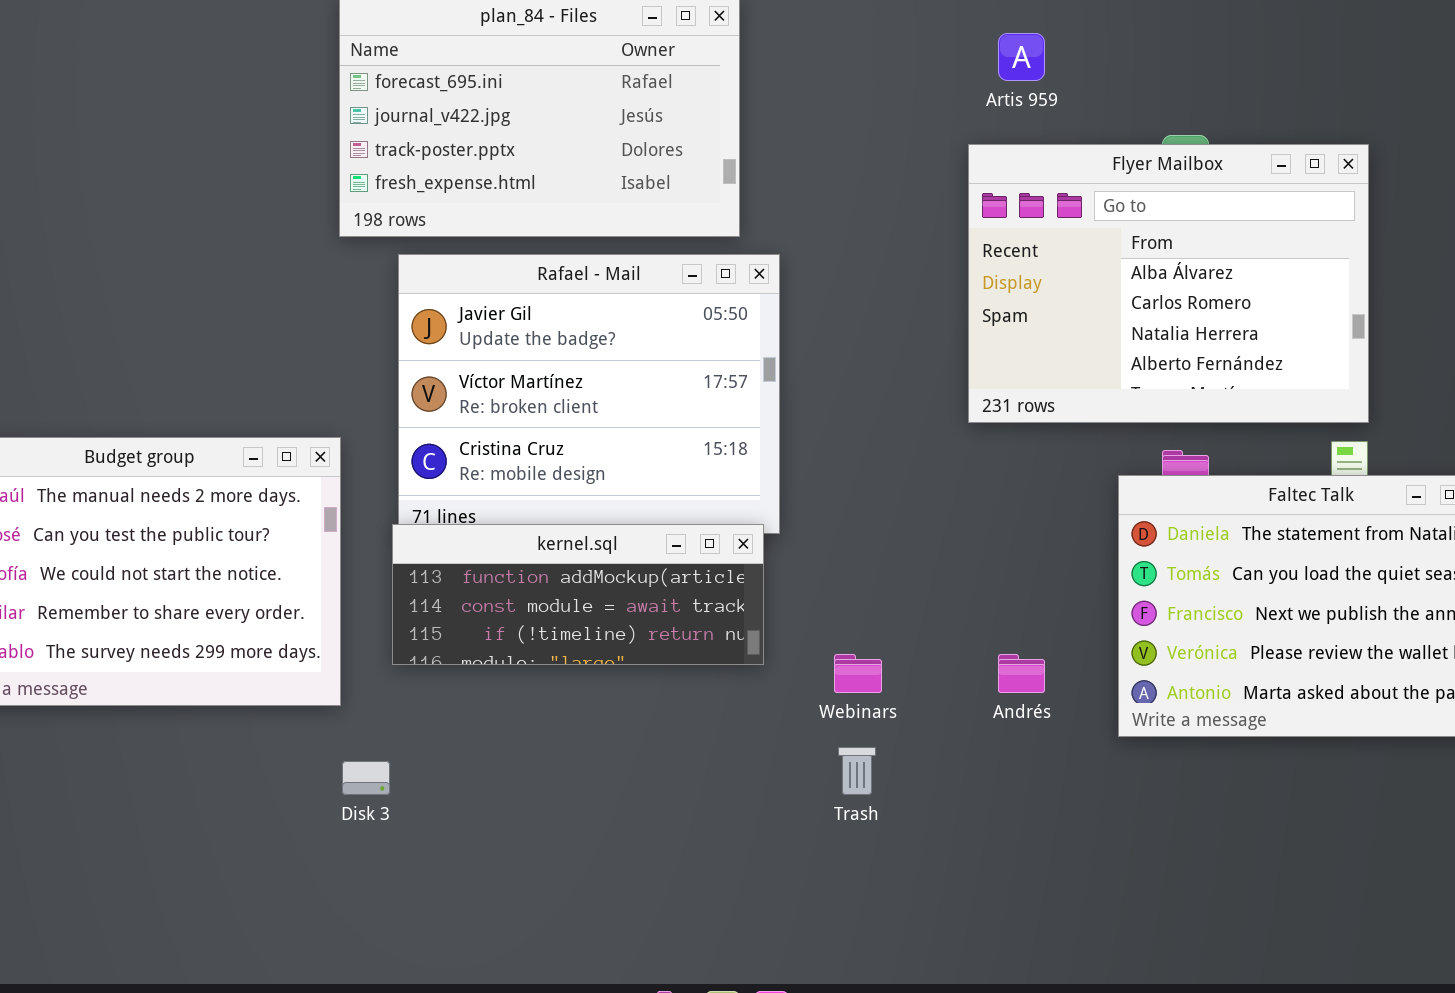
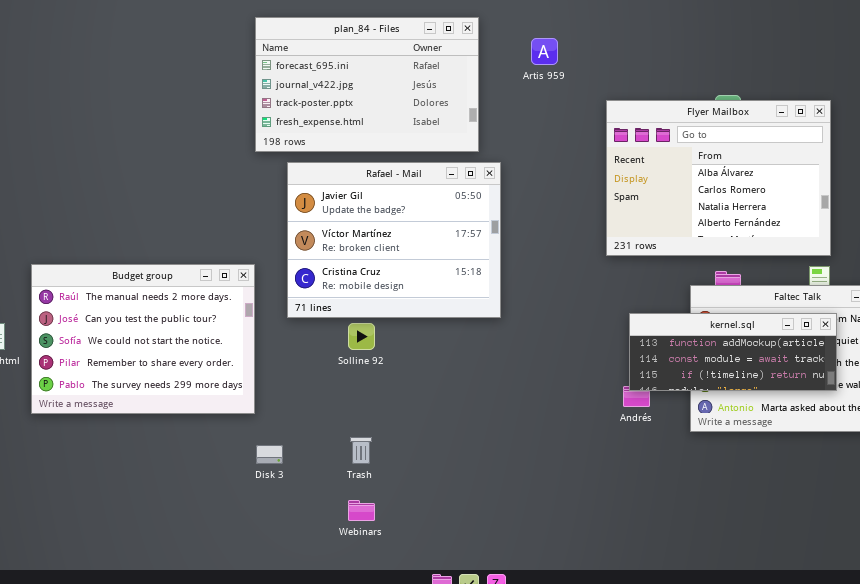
Artis 959: [998,33,1045,81] -> [531,38,558,65], moved
kernel.sql: [392,524,764,665] -> [629,313,837,391], moved
Webinars: [834,654,882,693] -> [348,500,375,521], moved
Trash: [838,747,876,795] -> [350,437,372,464], moved

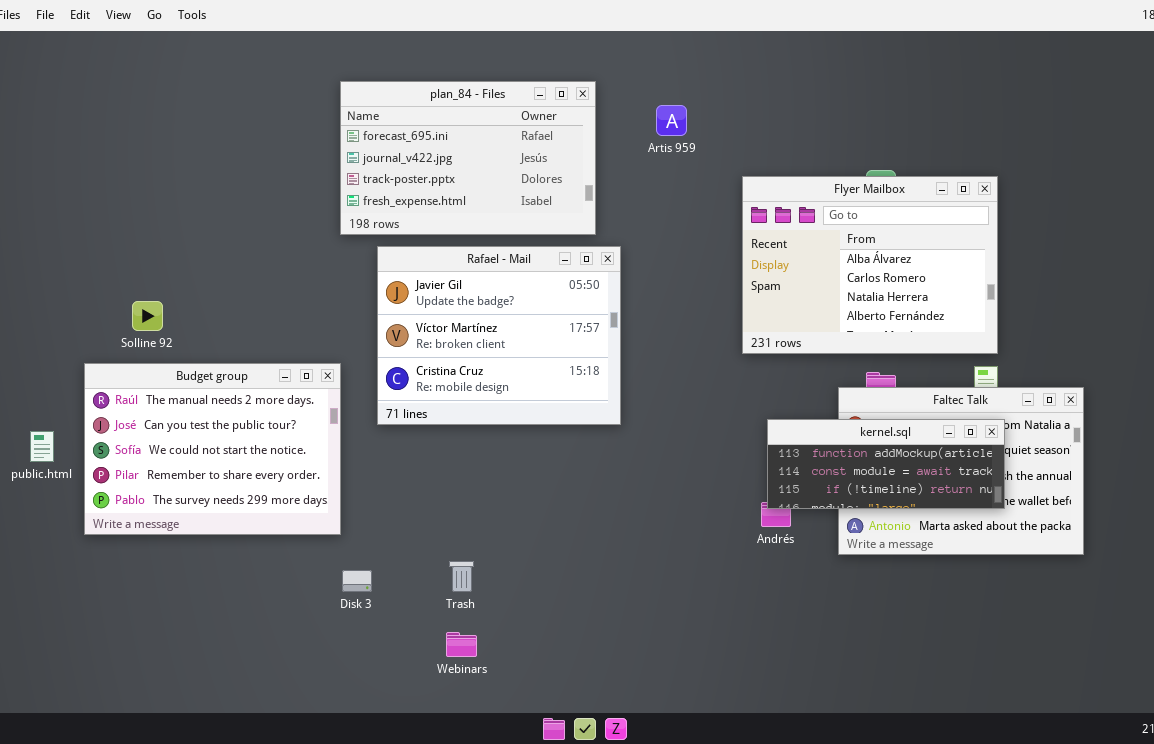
Solline 92: [348,323,375,350] -> [132,301,163,331], moved

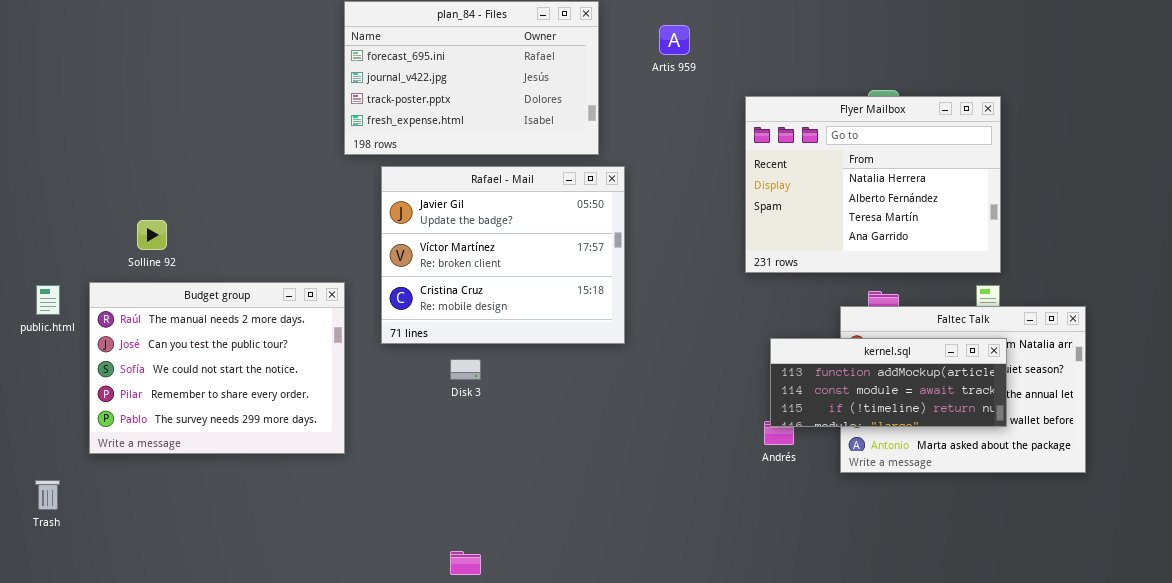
Flyer Mailbox: [742,176,998,354] -> [745,96,1001,273], scrolled down 2 rows
public.html: [30,431,54,462] -> [36,285,60,315], moved
Trash: [449,561,474,592] -> [35,480,60,510], moved
Disk 3: [342,570,372,592] -> [450,359,481,380], moved

